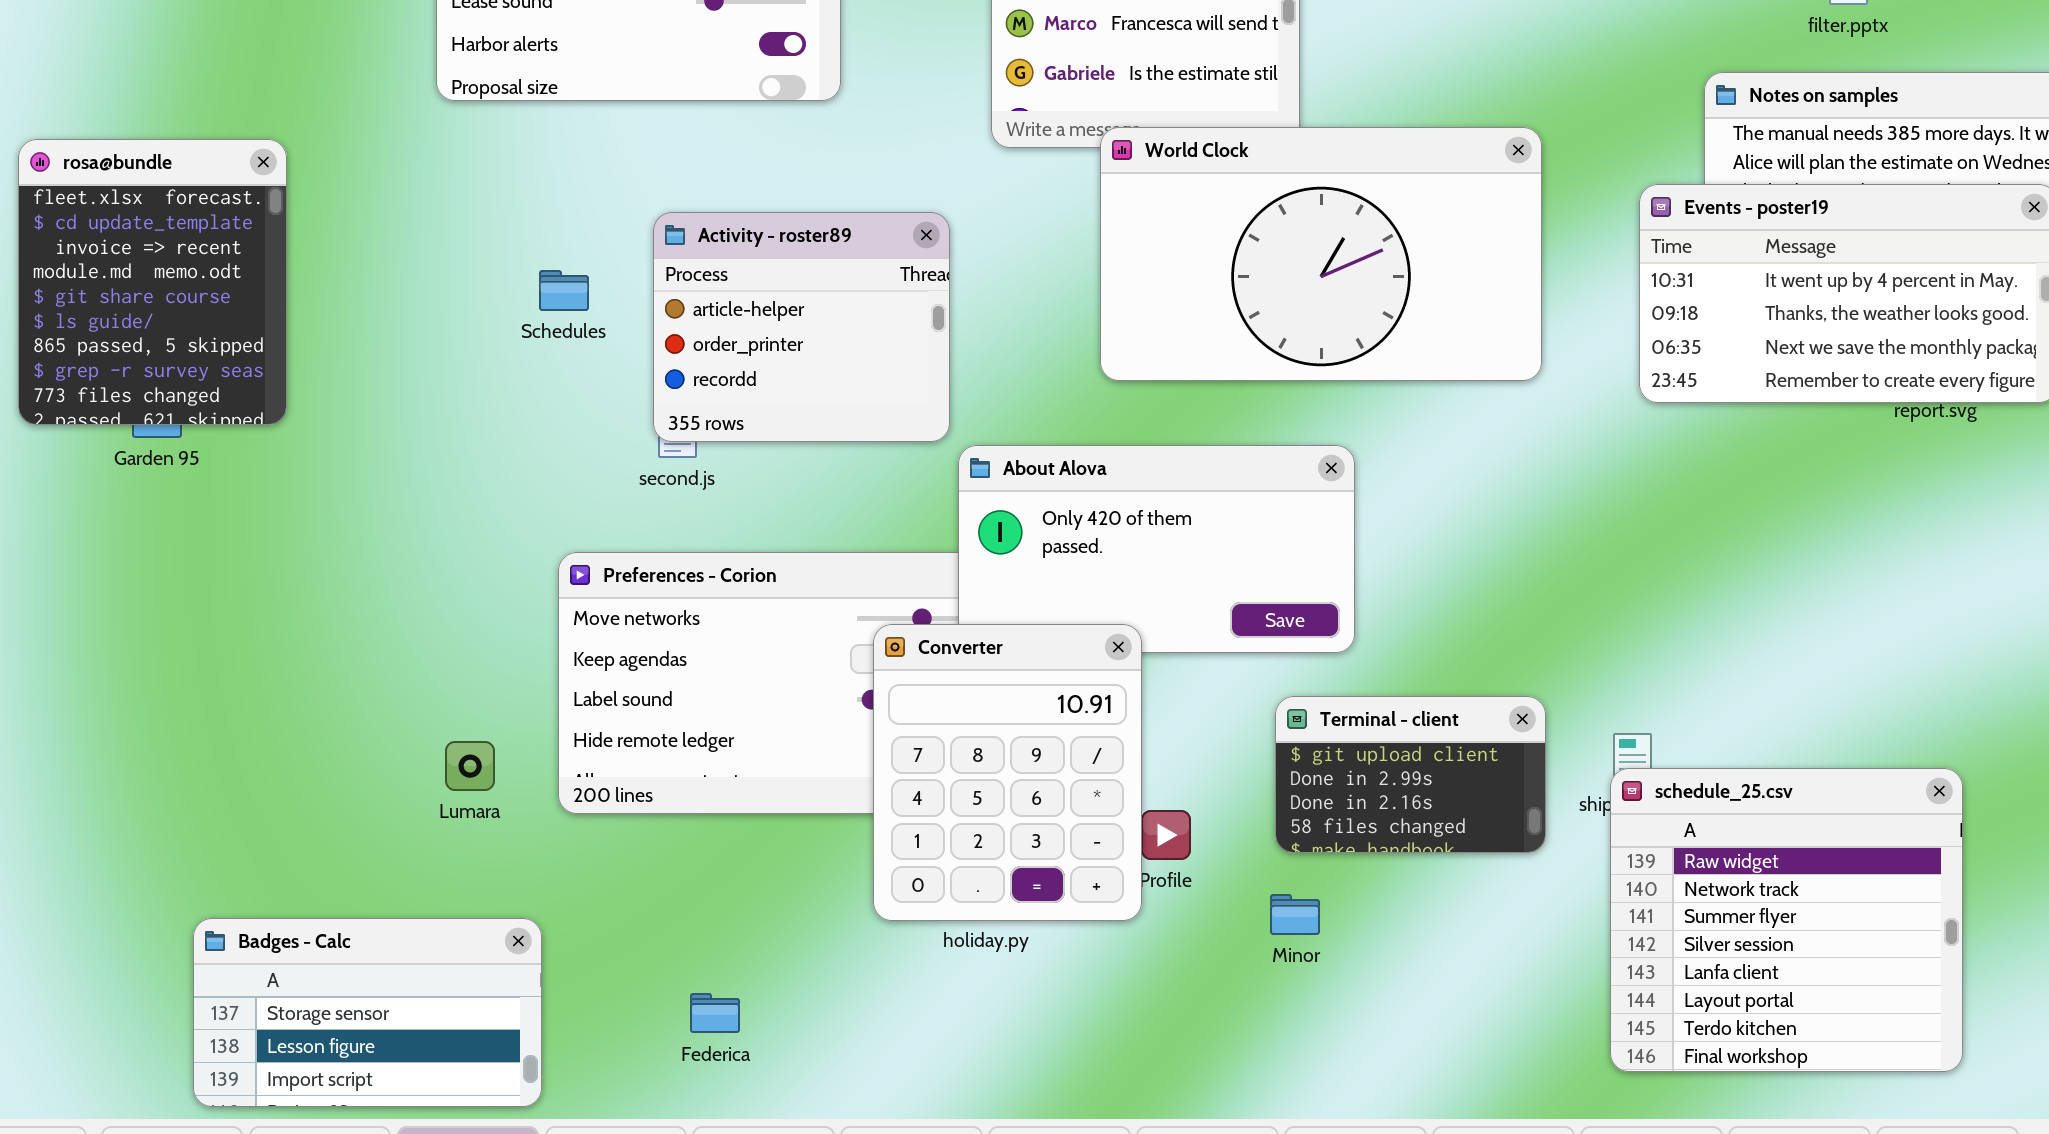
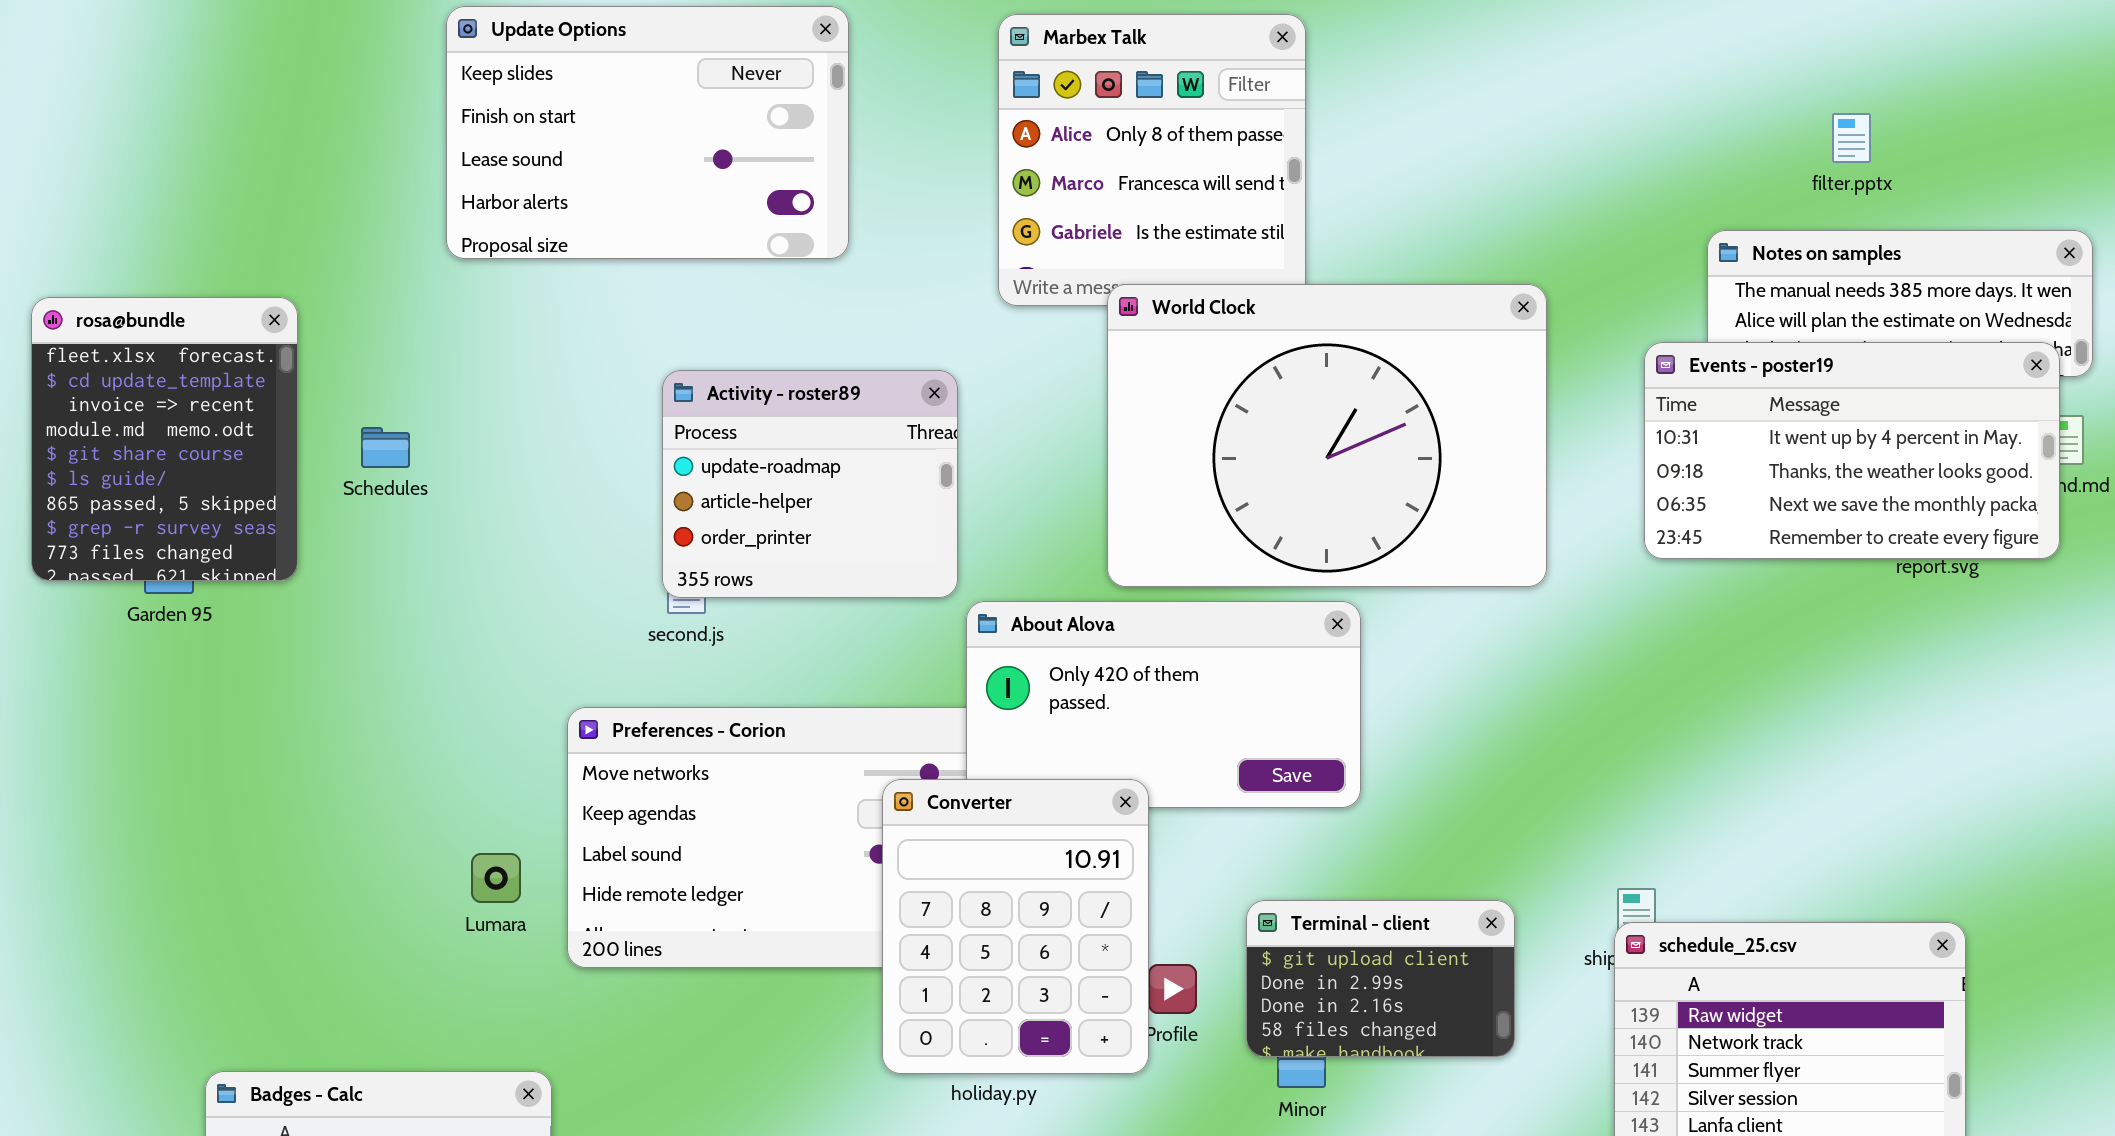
World Clock: [1100,127,1542,381] -> [1107,284,1547,587], resized
Activity - roster89: [653,212,950,442] -> [662,370,958,598], scrolled up 1 row
Schedules: [539,270,589,311] -> [361,427,410,468], moved
Terminal - client: [1275,696,1546,853] -> [1246,900,1515,1057], moved
Lumara: [445,741,495,791] -> [471,853,521,903], moved

